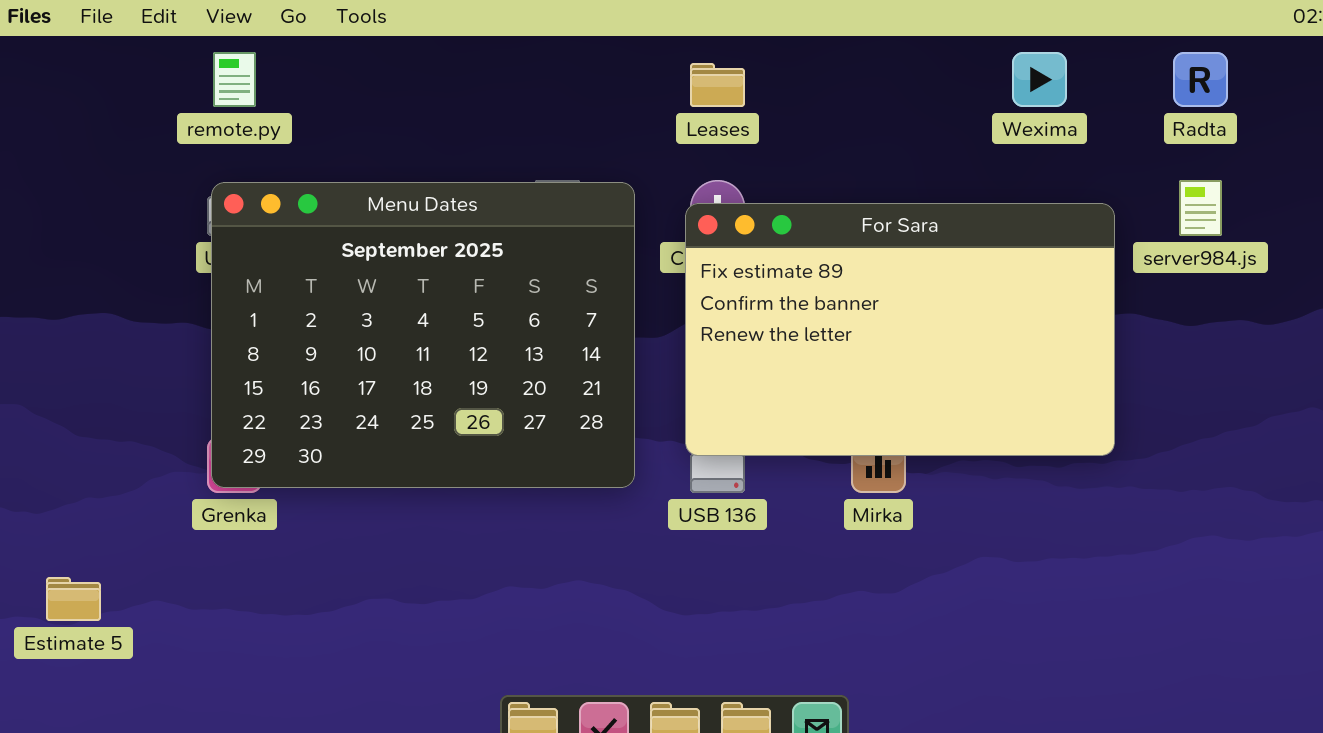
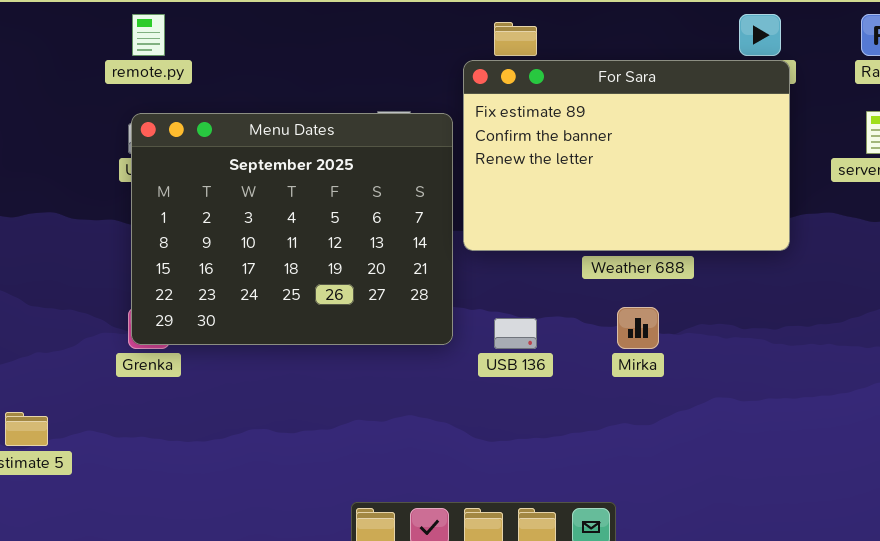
For Sara: [685,203,1115,456] -> [463,60,790,251], moved

